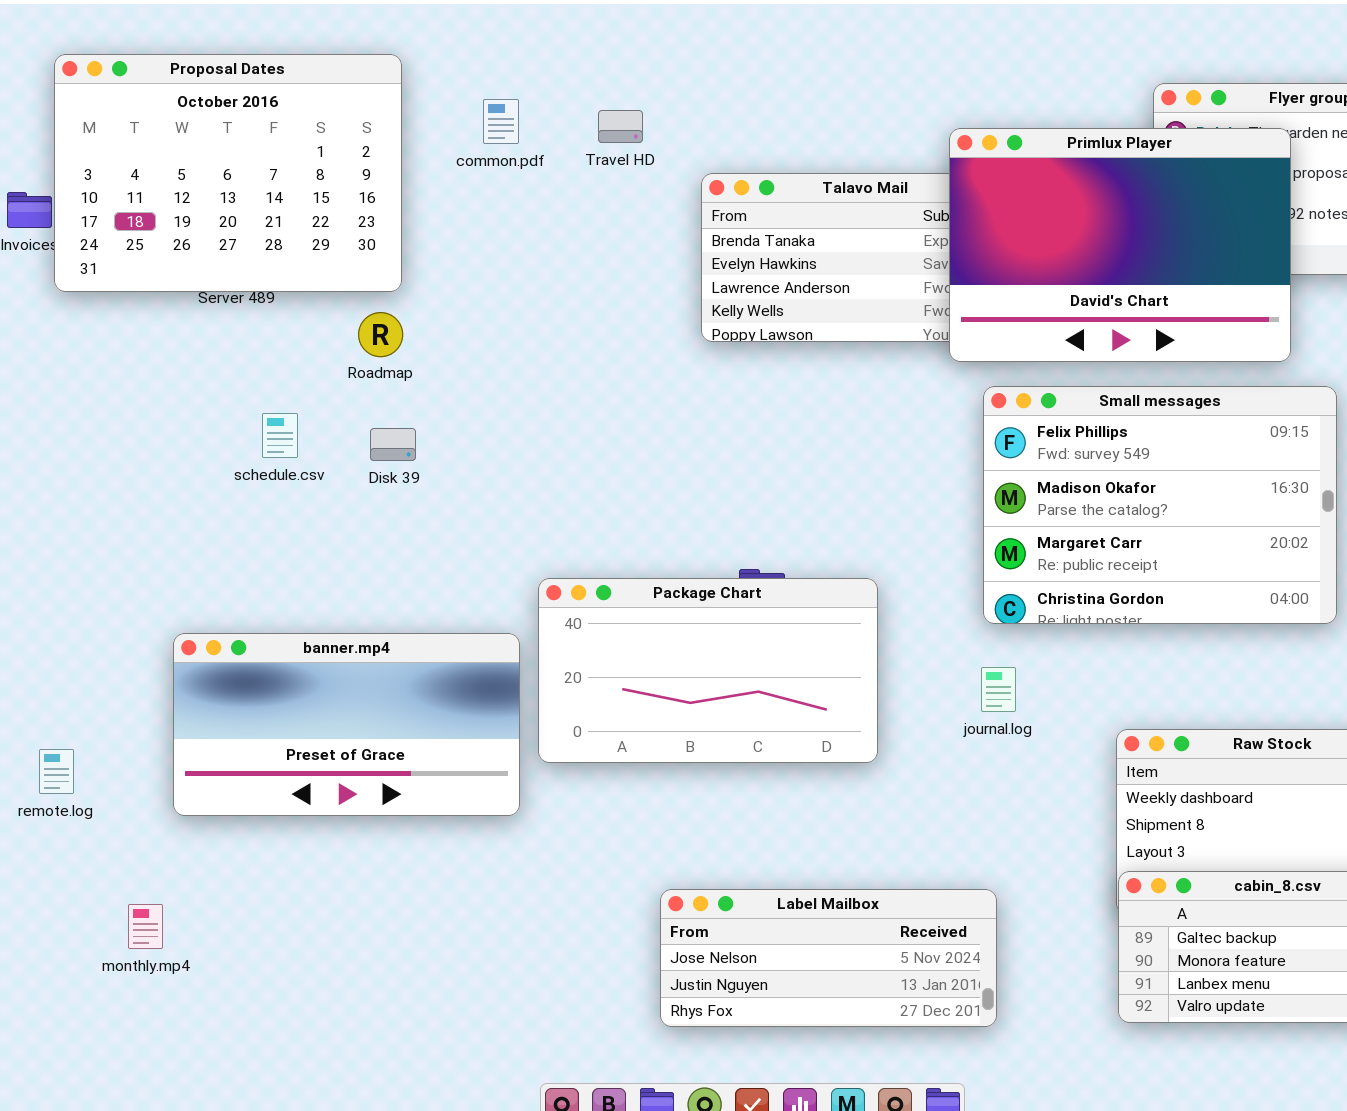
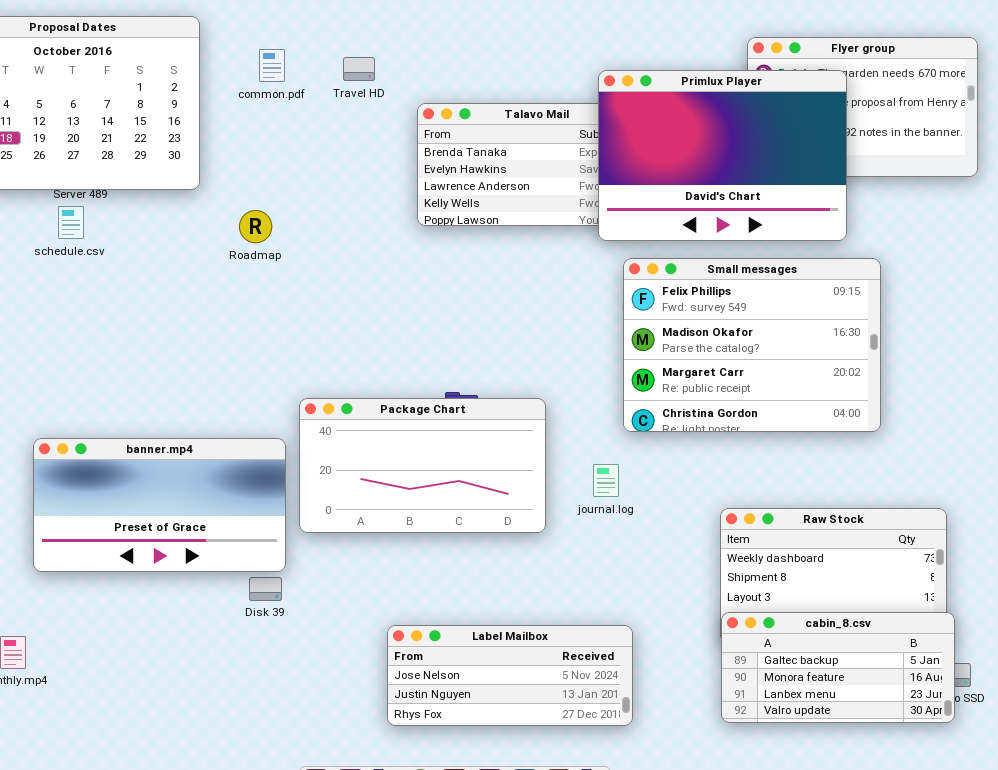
Roadmap: [358,312,403,357] -> [239,210,272,243], moved
schedule.csv: [262,413,298,458] -> [58,206,84,239], moved
Disk 39: [370,428,416,461] -> [249,577,282,601], moved
journal.log: [981,667,1016,712] -> [593,464,619,497], moved

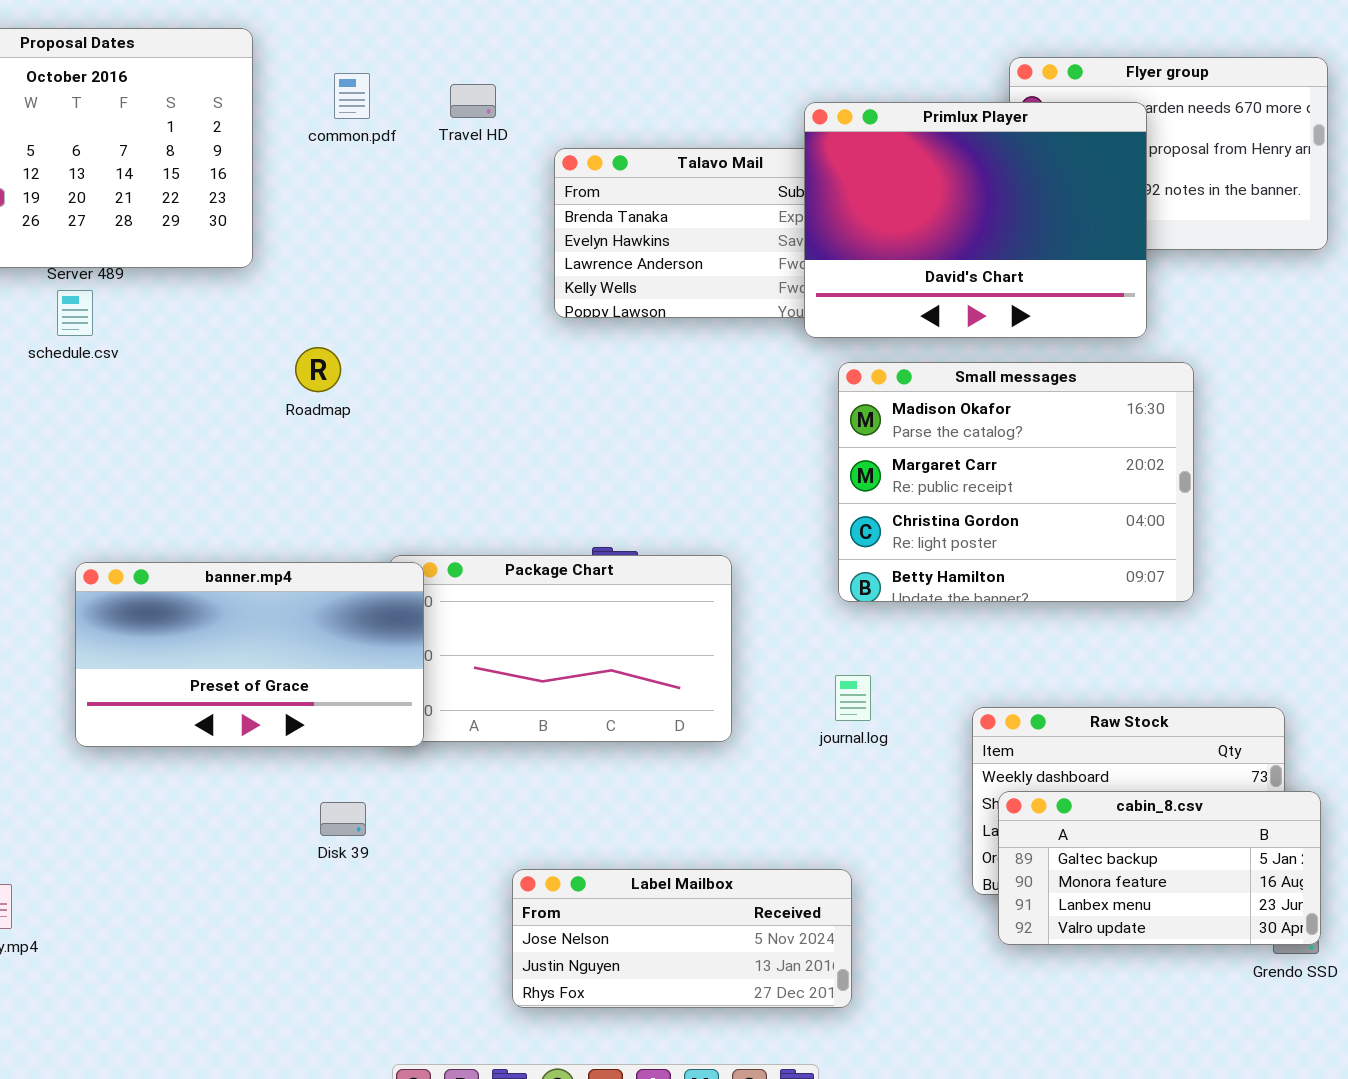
Roadmap: [239,210,272,243] -> [295,347,341,392], moved
Small messages: [623,258,881,432] -> [838,362,1194,602], scrolled down 1 row
banner.mp4: [33,438,286,572] -> [75,562,424,747], moved
journal.log: [593,464,619,497] -> [835,675,871,721], moved
cabin_8.csv: [721,612,955,723] -> [998,791,1321,945], moved

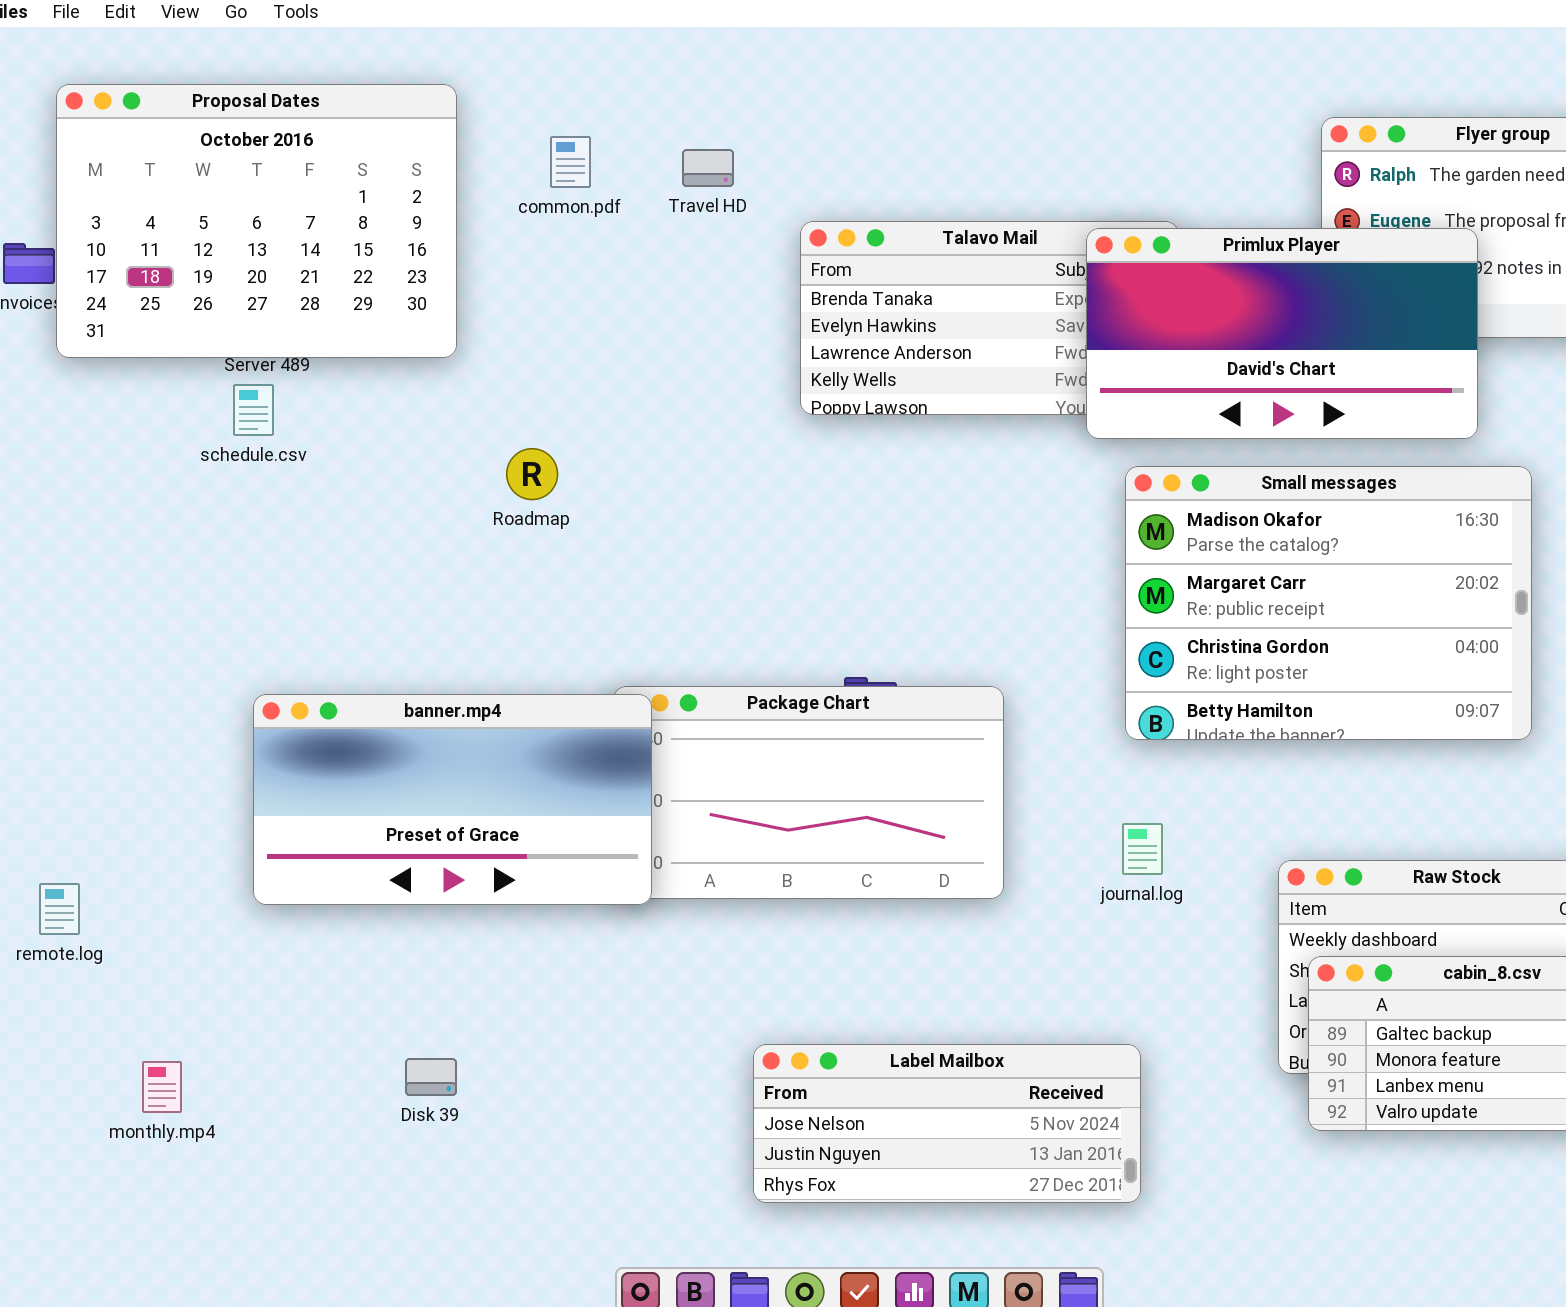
Primlux Player: [804,102,1147,338] -> [1086,228,1478,439], resized
Disk 39: [320,802,366,836] -> [405,1058,457,1096], moved

